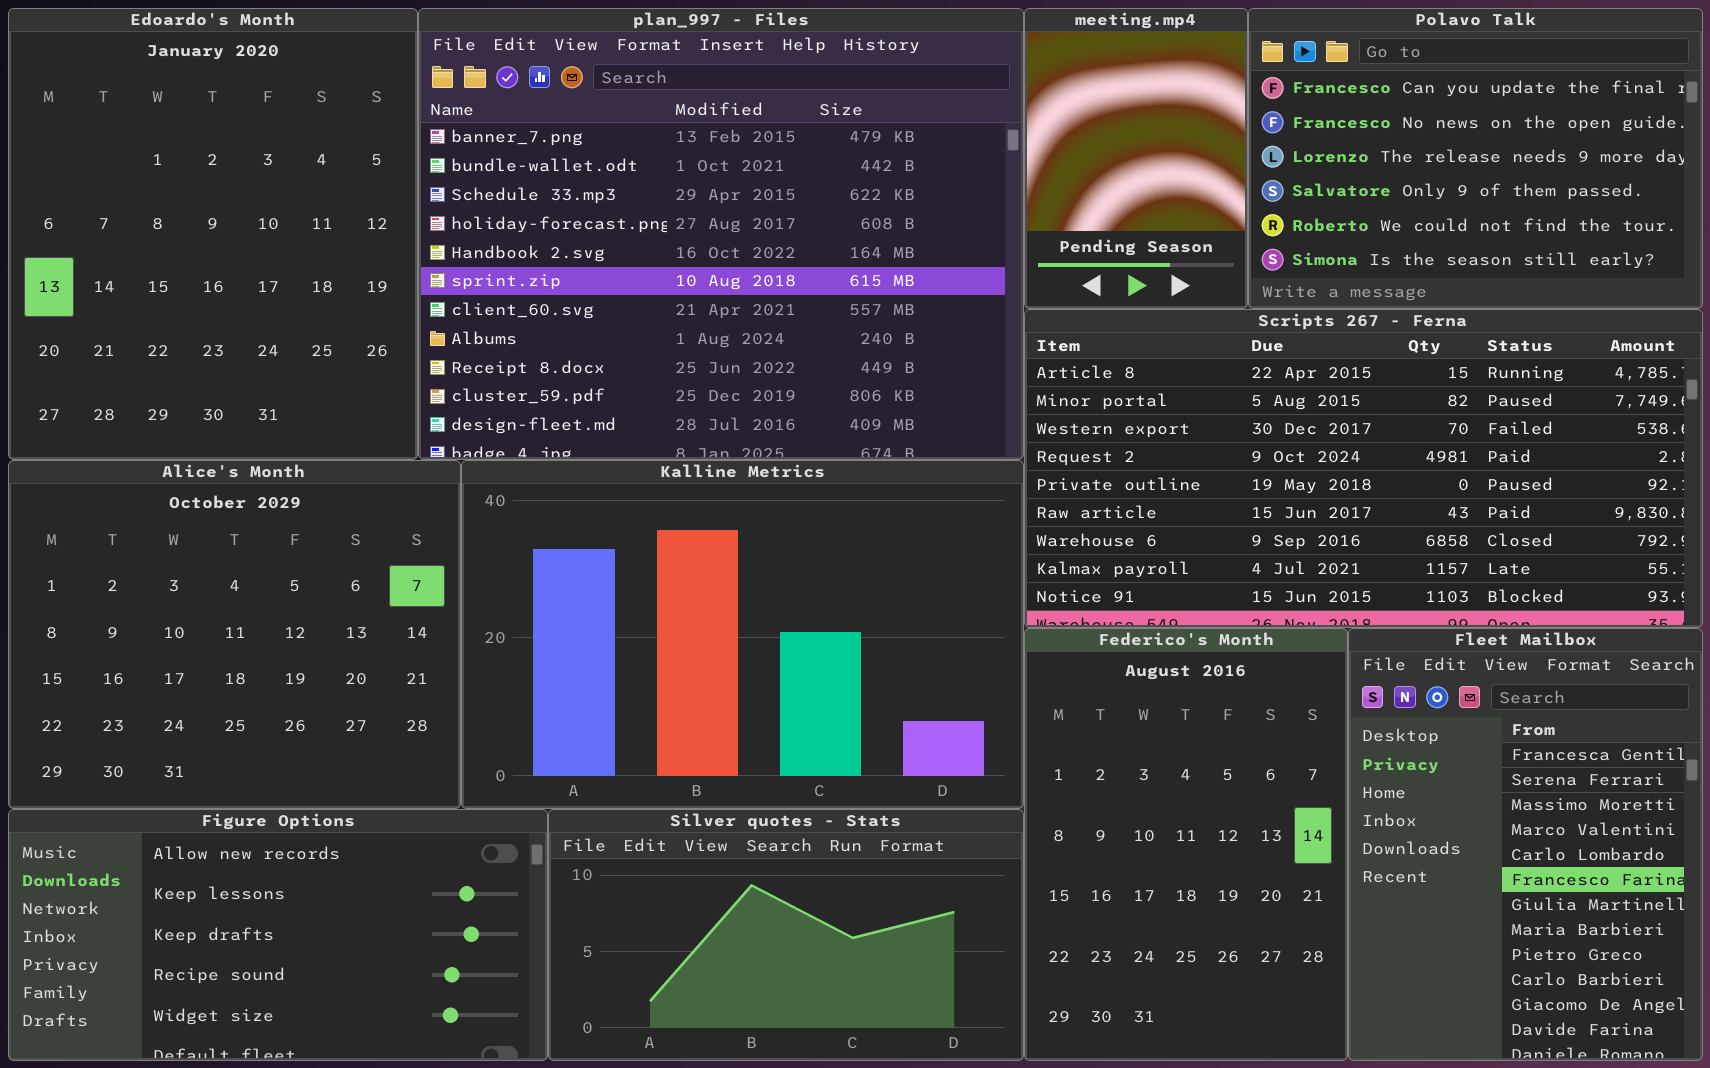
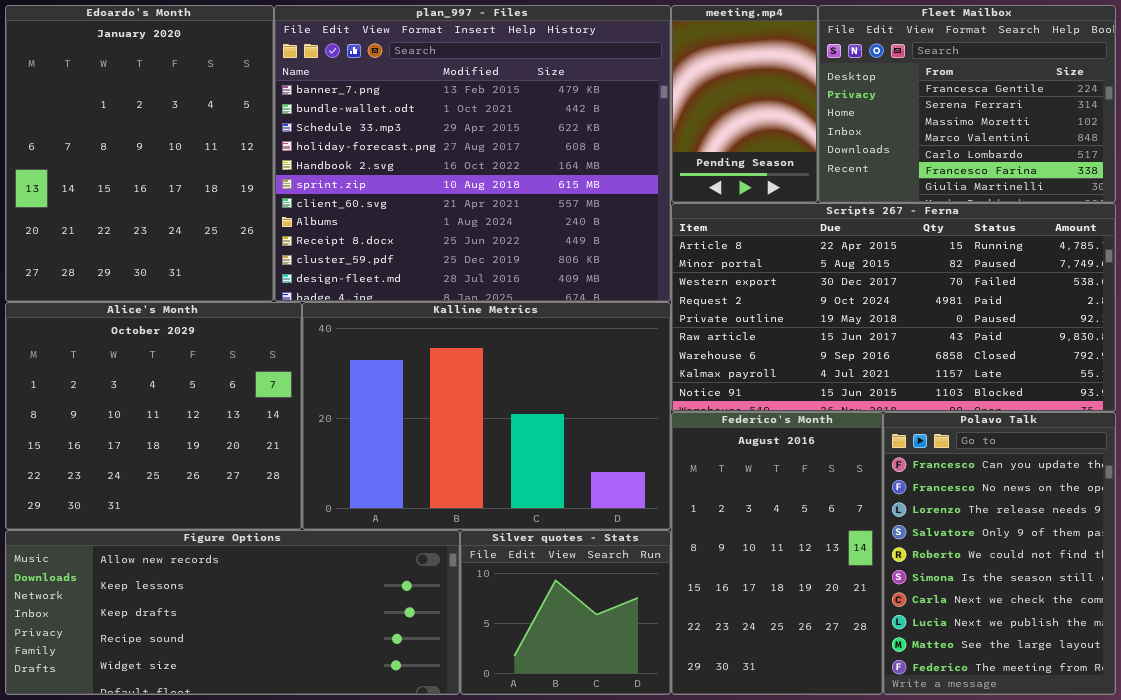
Polavo Talk: [1248,8,1703,309] -> [883,412,1116,695], moved, resized
Fleet Mailbox: [1348,628,1703,1061] -> [818,5,1116,203], moved, resized
Figure Options: [8,809,548,1061] -> [5,530,460,695], resized
Silver quotes - Stats: [548,809,1024,1061] -> [460,530,671,695], resized

